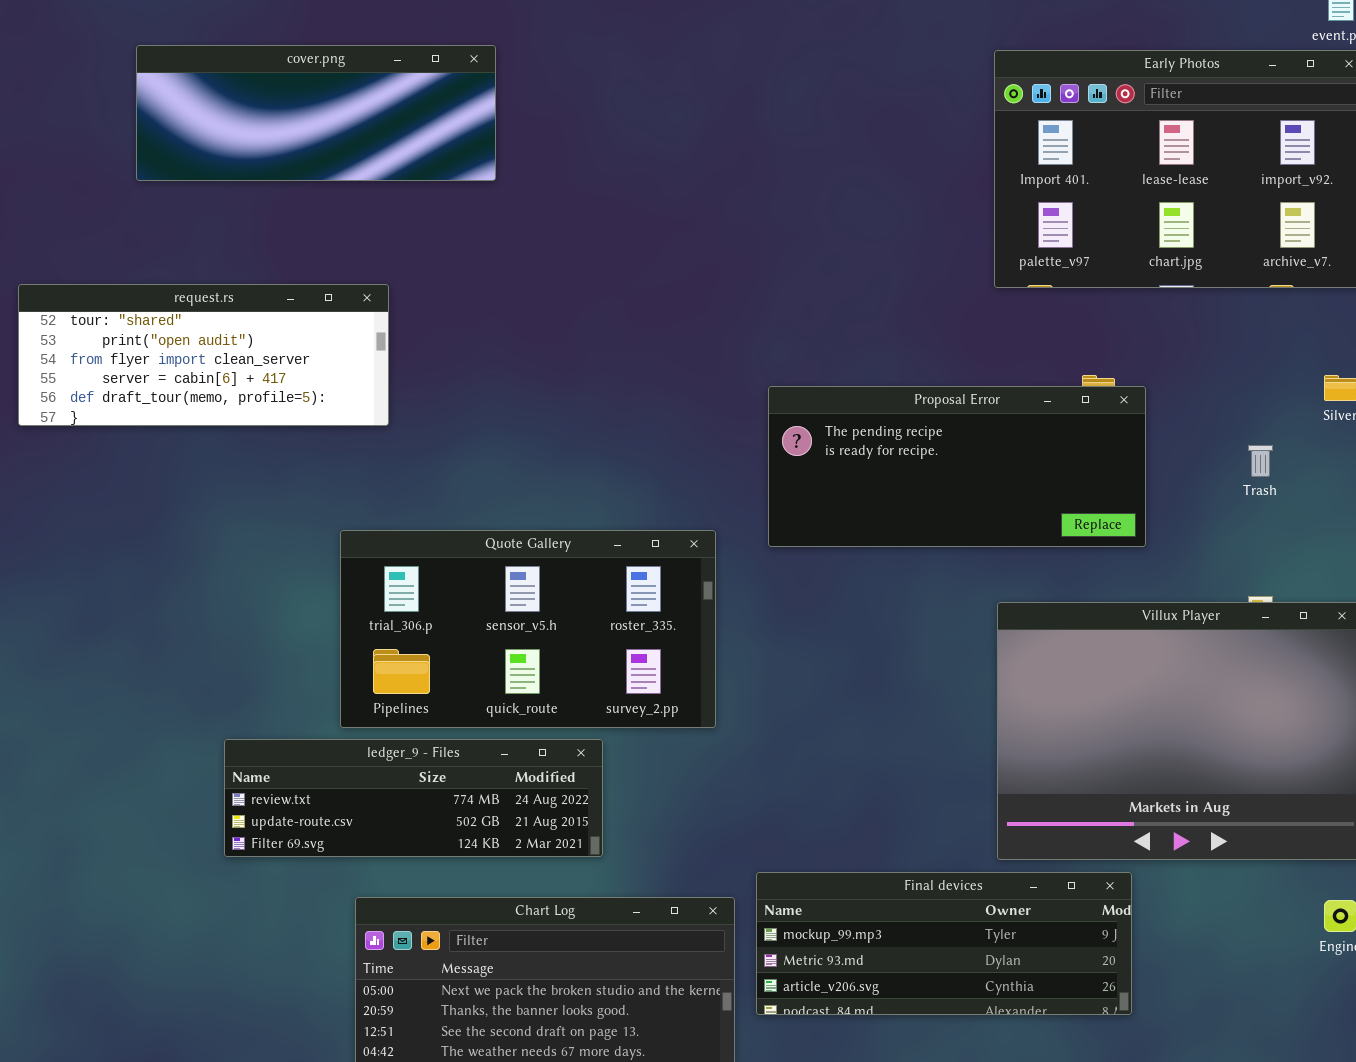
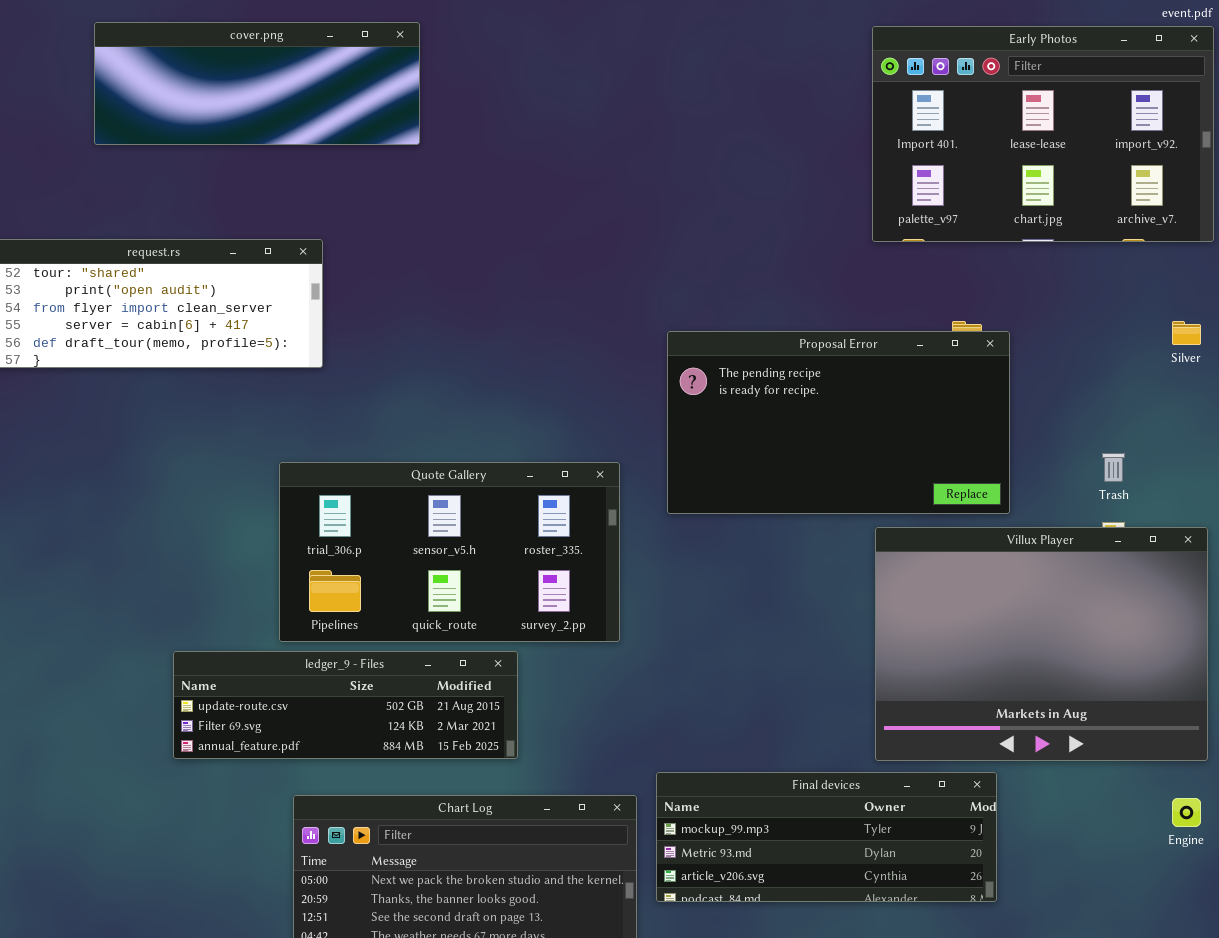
Proposal Error: [768,386,1146,547] -> [667,331,1010,514], resized
Trash: [1248,445,1273,477] -> [1102,453,1125,482], moved
ledger_9 - Files: [224,739,603,857] -> [173,651,518,759], scrolled down 1 row

